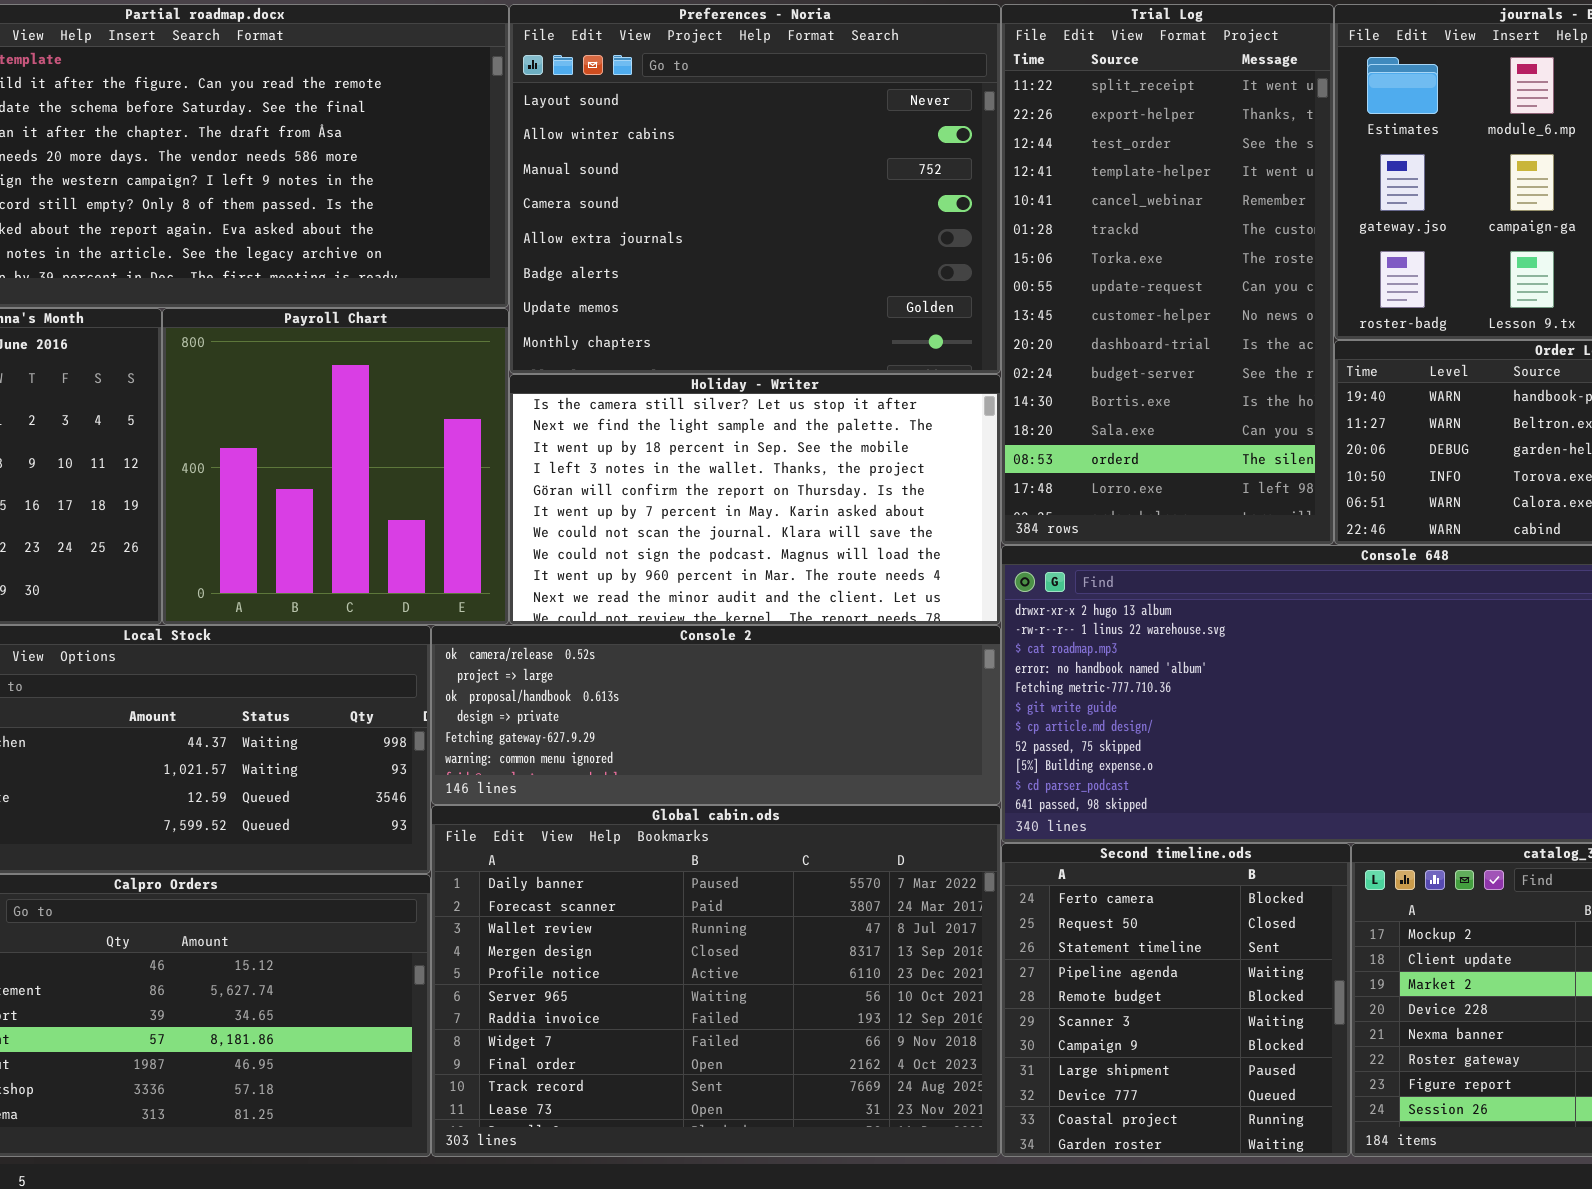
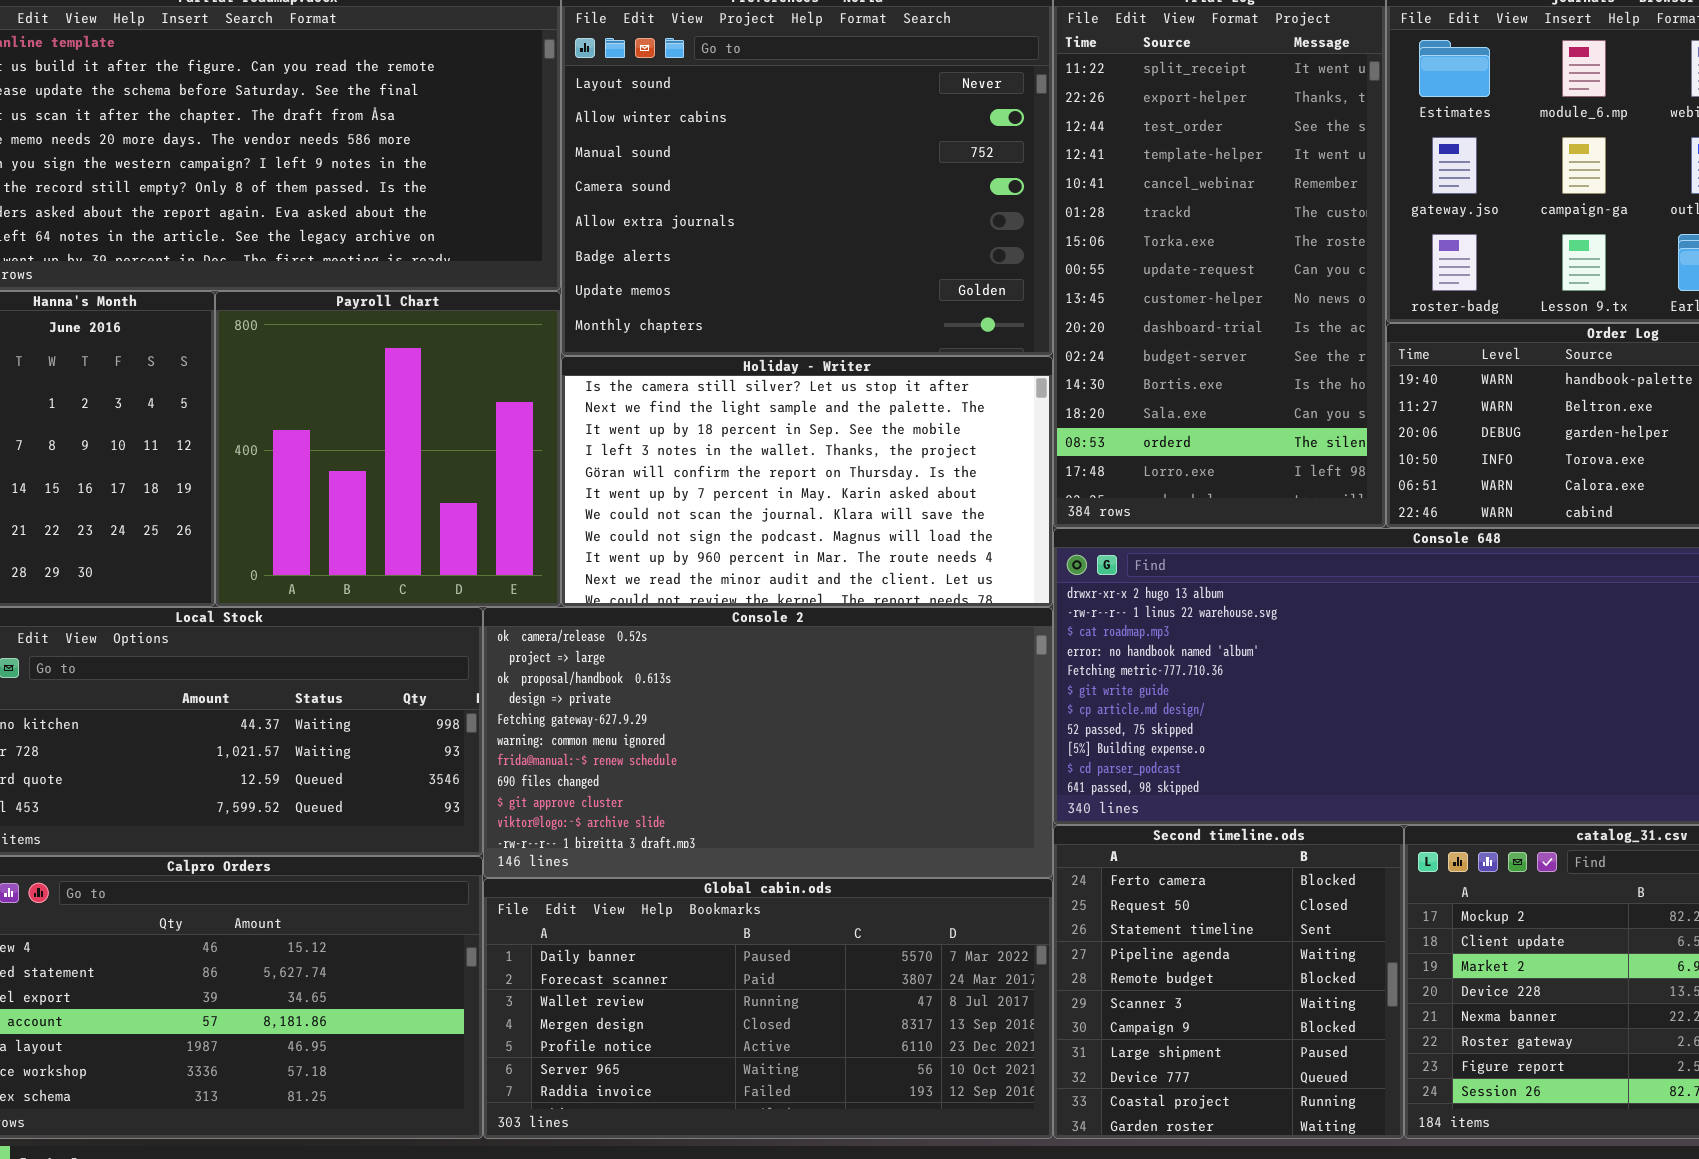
Console 2: [431,625,1001,805] -> [483,607,1053,878], resized
Global cabin.ods: [431,805,1001,1157] -> [483,878,1053,1139], resized

